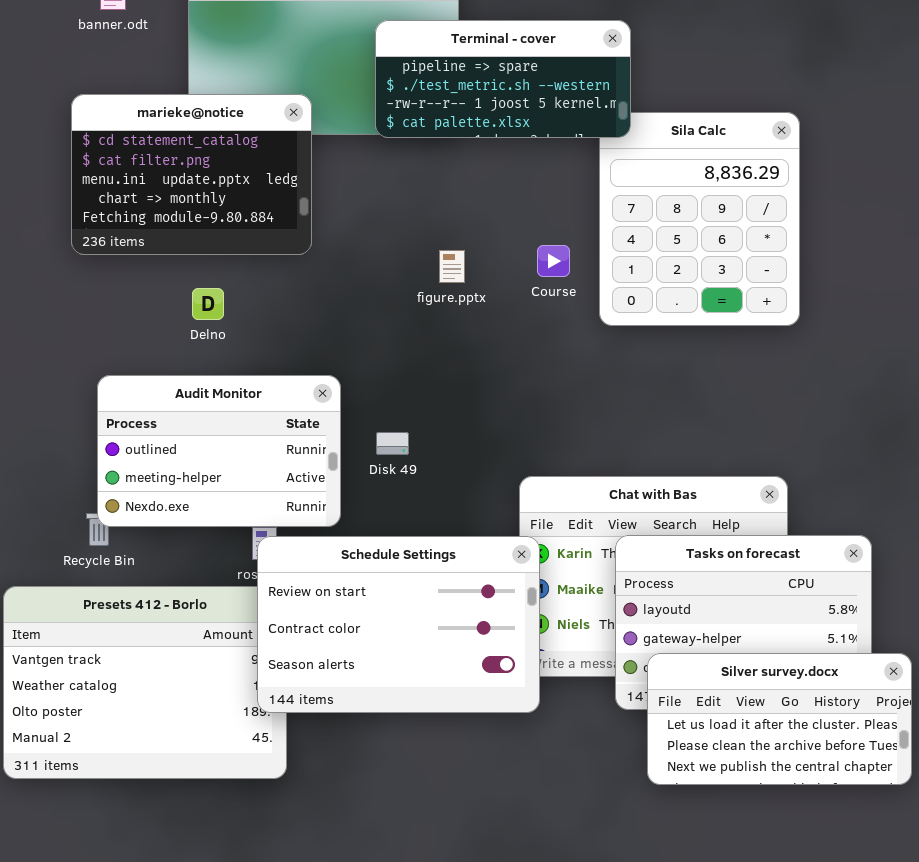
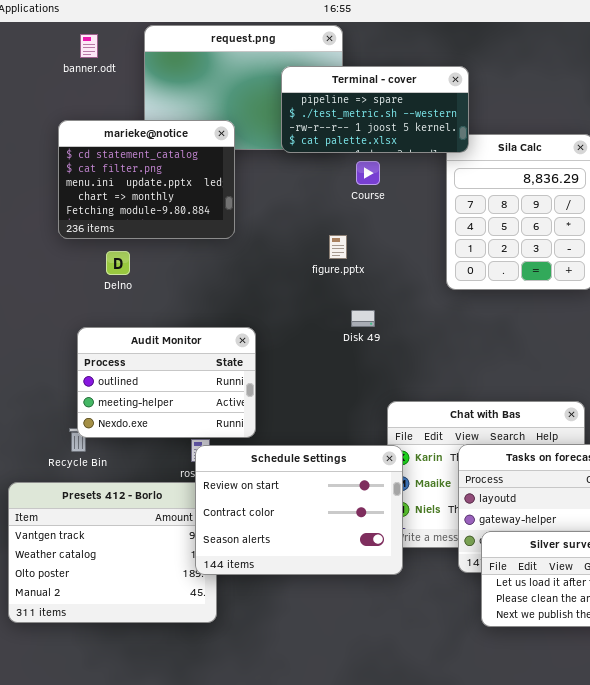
Course: [537,245,570,277] -> [356,161,380,185], moved
Delno: [192,288,224,320] -> [106,251,130,275], moved
Disk 49: [376,432,409,455] -> [351,310,375,327], moved

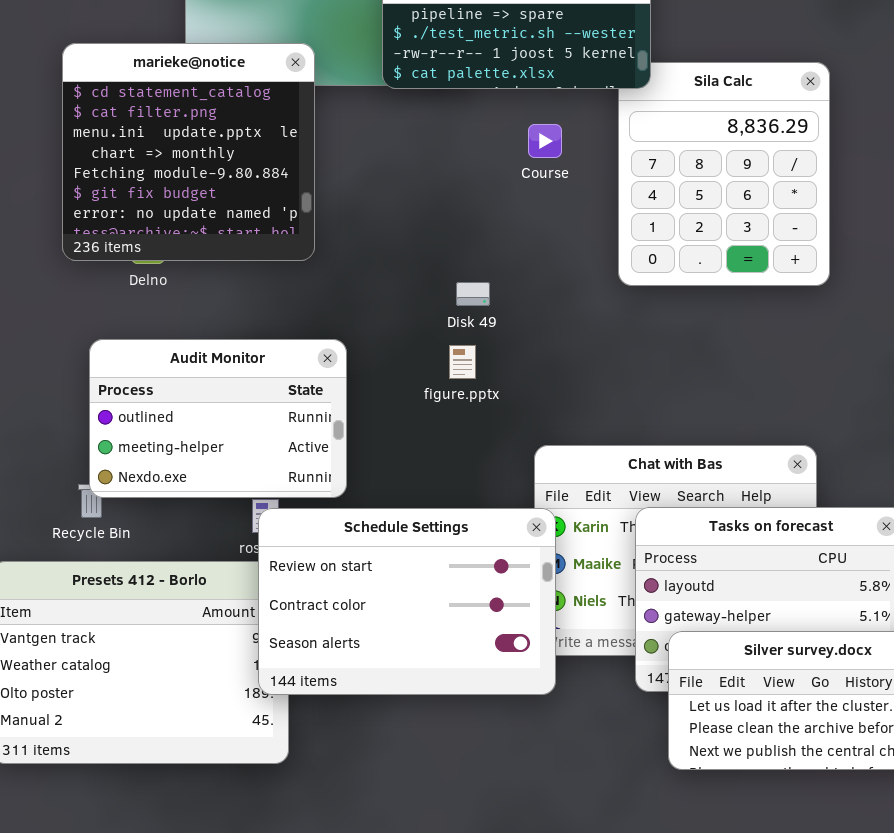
marieke@notice: [58,120,235,239] -> [62,43,315,261], resized
Course: [356,161,380,185] -> [528,124,562,158], moved
figure.pptx: [329,235,347,259] -> [449,345,476,379], moved
Disk 49: [351,310,375,327] -> [456,282,490,306], moved

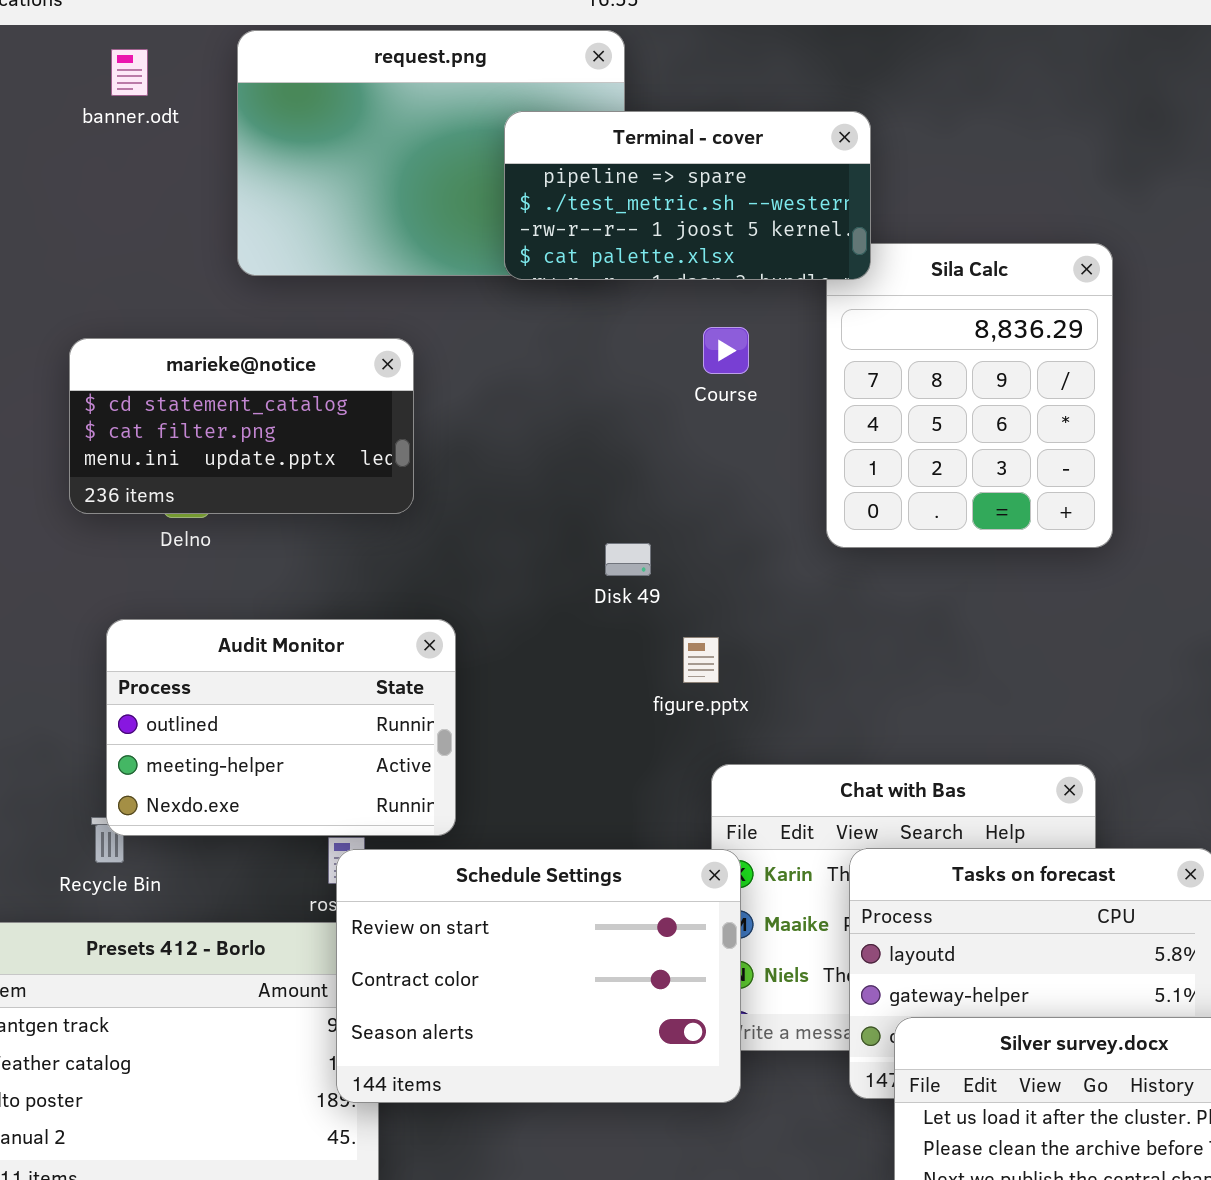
marieke@notice: [62,43,315,261] -> [69,338,414,514], resized
figure.pptx: [449,345,476,379] -> [683,637,719,683], moved

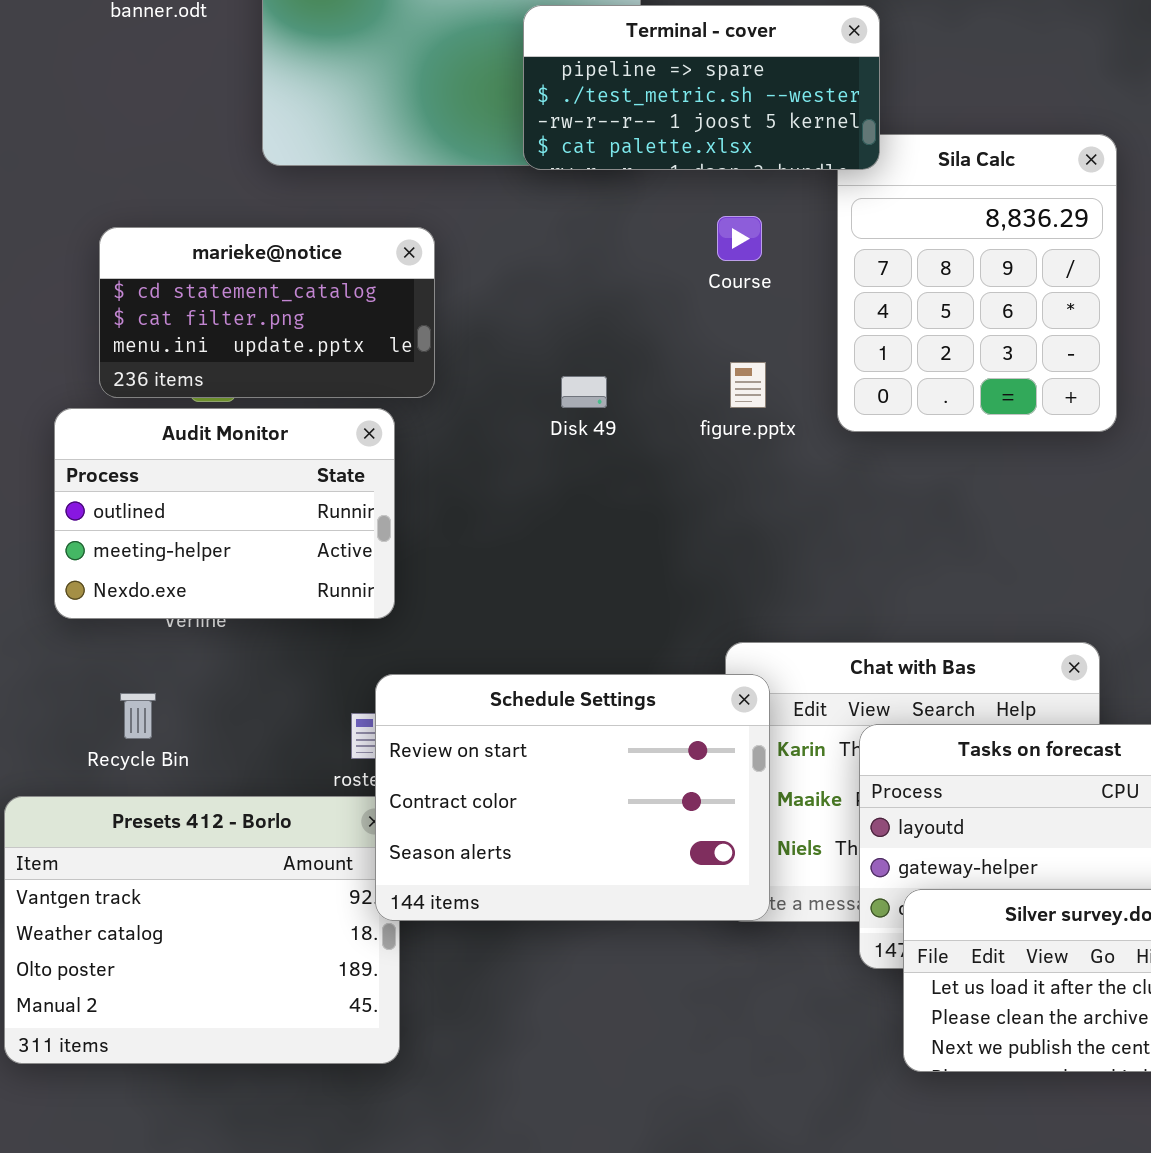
Disk 49: [605,543,651,576] -> [561,376,607,408], moved
Audit Monitor: [106,619,456,836] -> [54,408,395,619], moved
figure.pptx: [683,637,719,683] -> [730,362,766,408], moved
Schedule Settings: [336,849,741,1103] -> [375,674,770,921], moved

